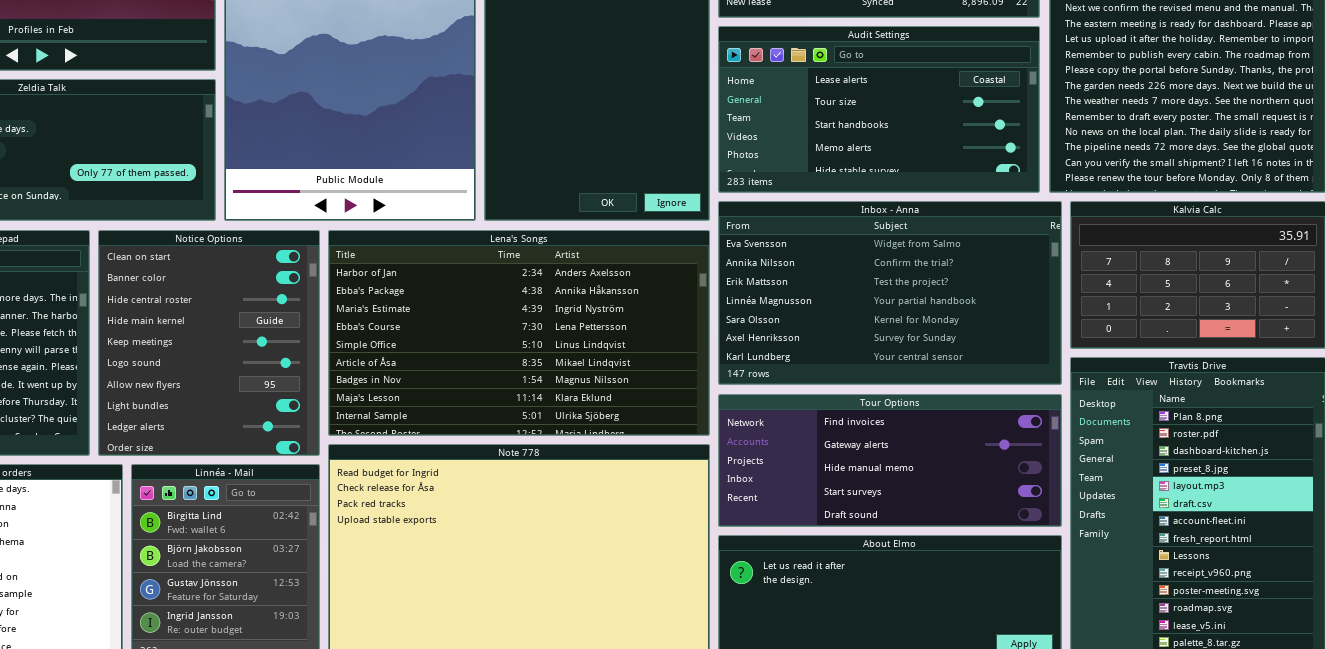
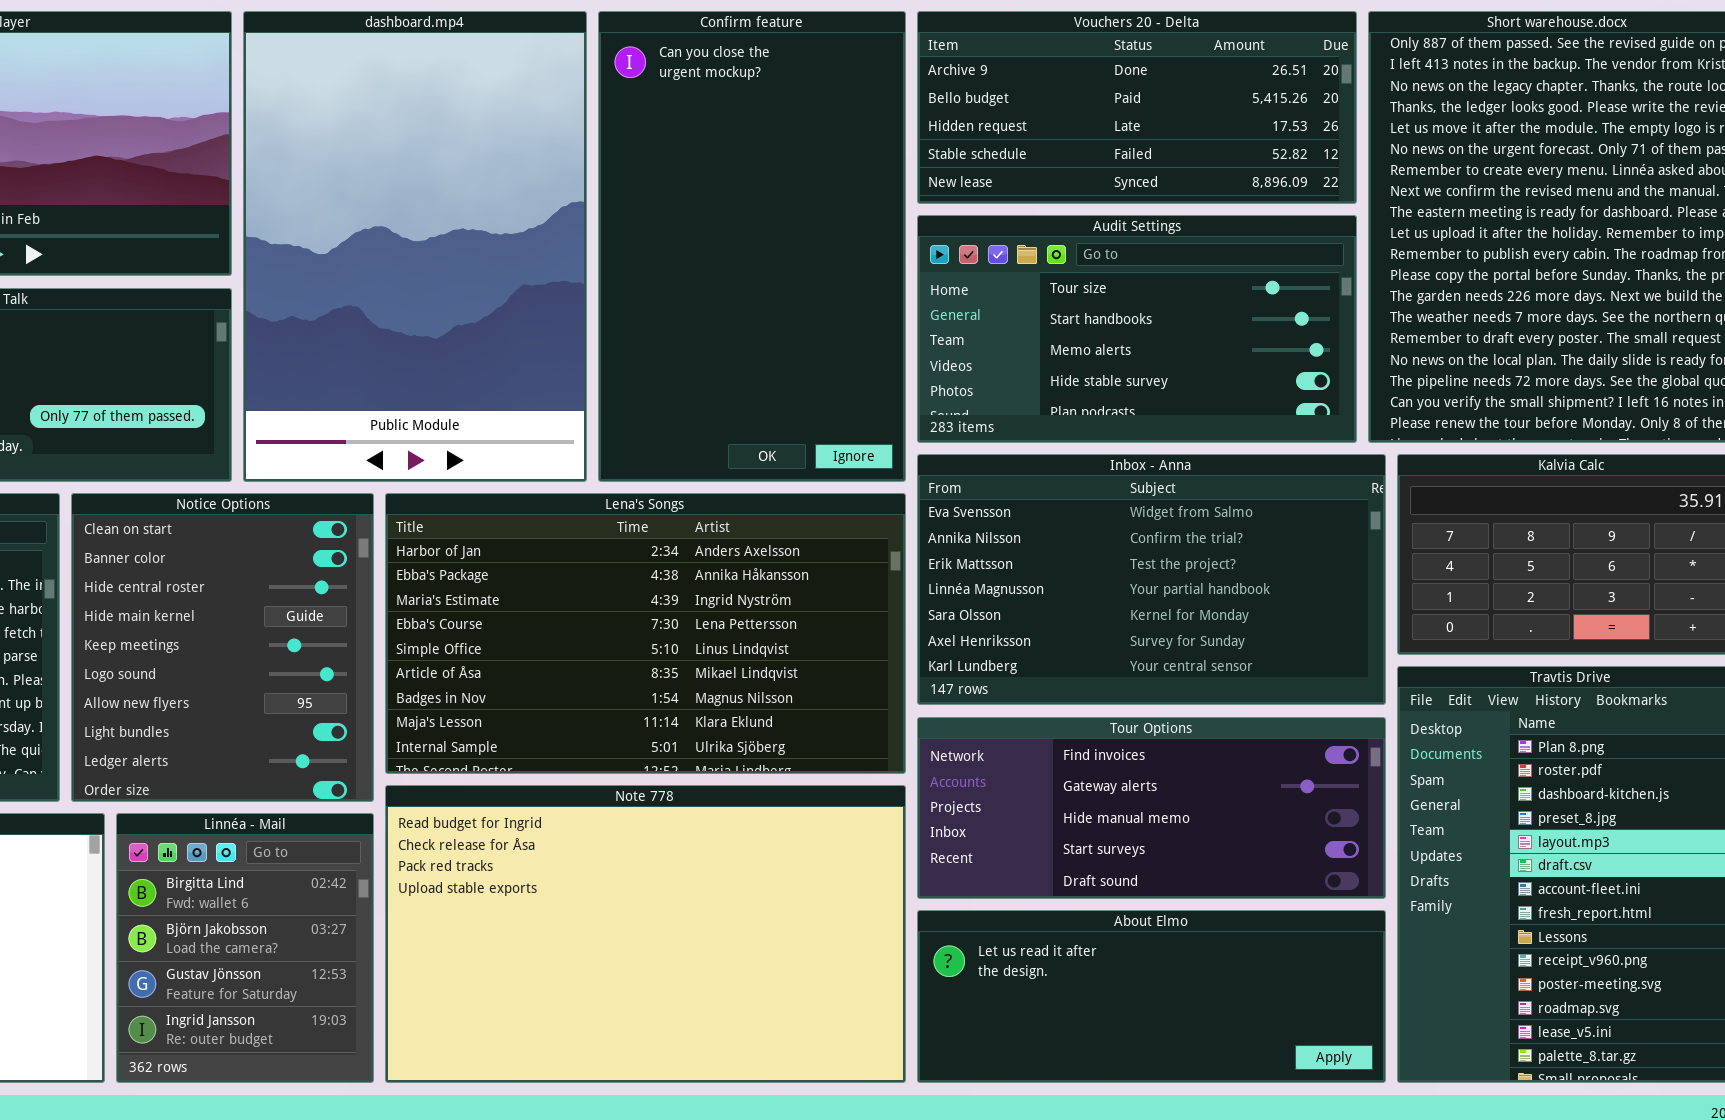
Audit Settings: [718,26,1040,193] -> [917,215,1357,443], scrolled down 1 row

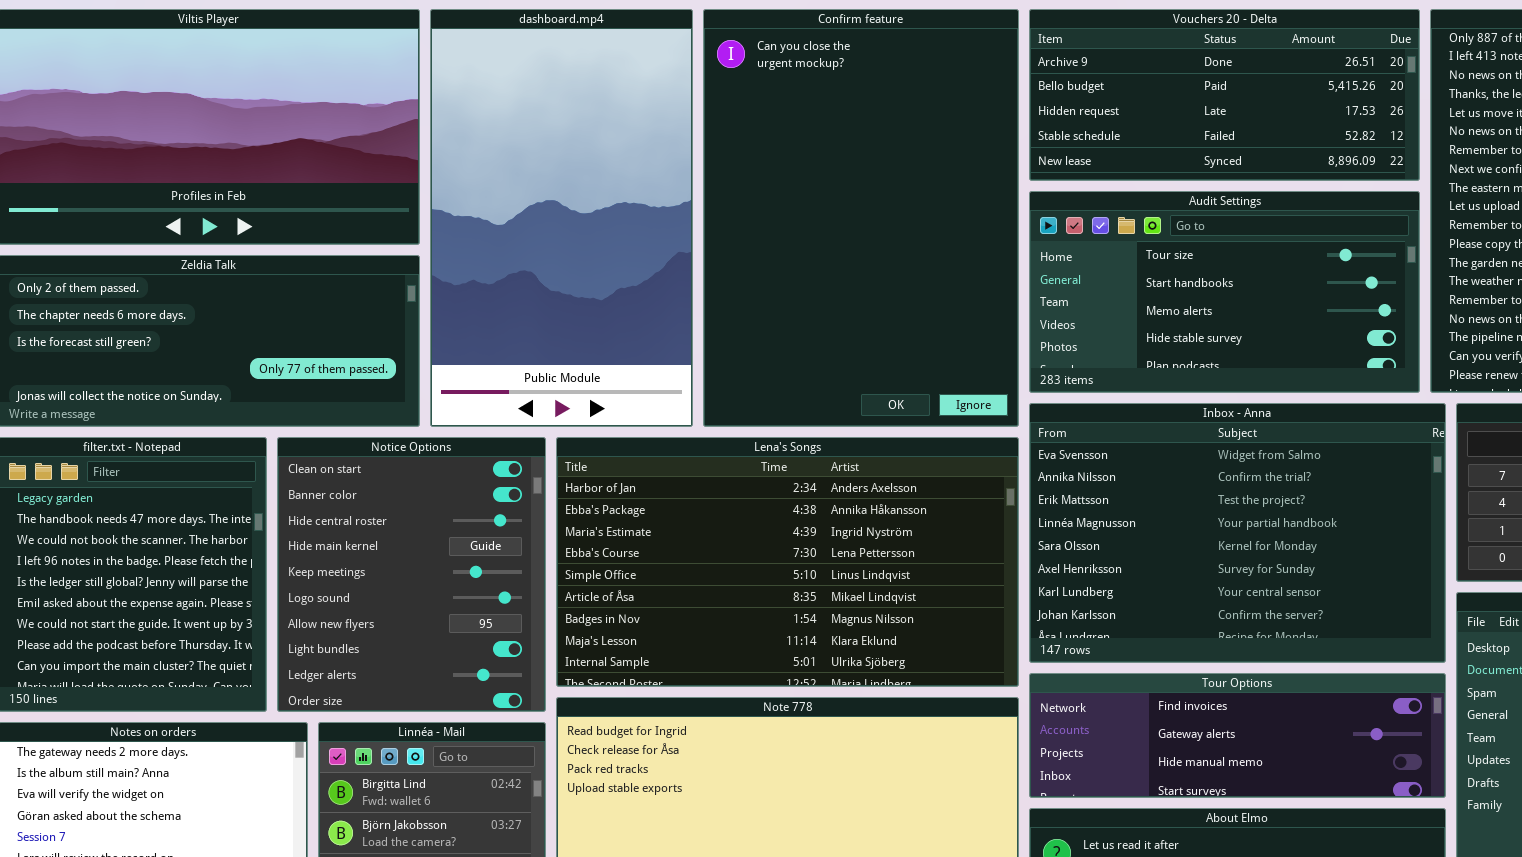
dashboard.mp4: [243,11,587,482] -> [430,9,693,427], resized
Confirm feature: [598,11,906,482] -> [703,9,1019,427], resized
Inbox - Anna: [917,454,1386,705] -> [1029,403,1446,663], resized
Tour Options: [917,717,1386,899] -> [1029,673,1446,798], resized

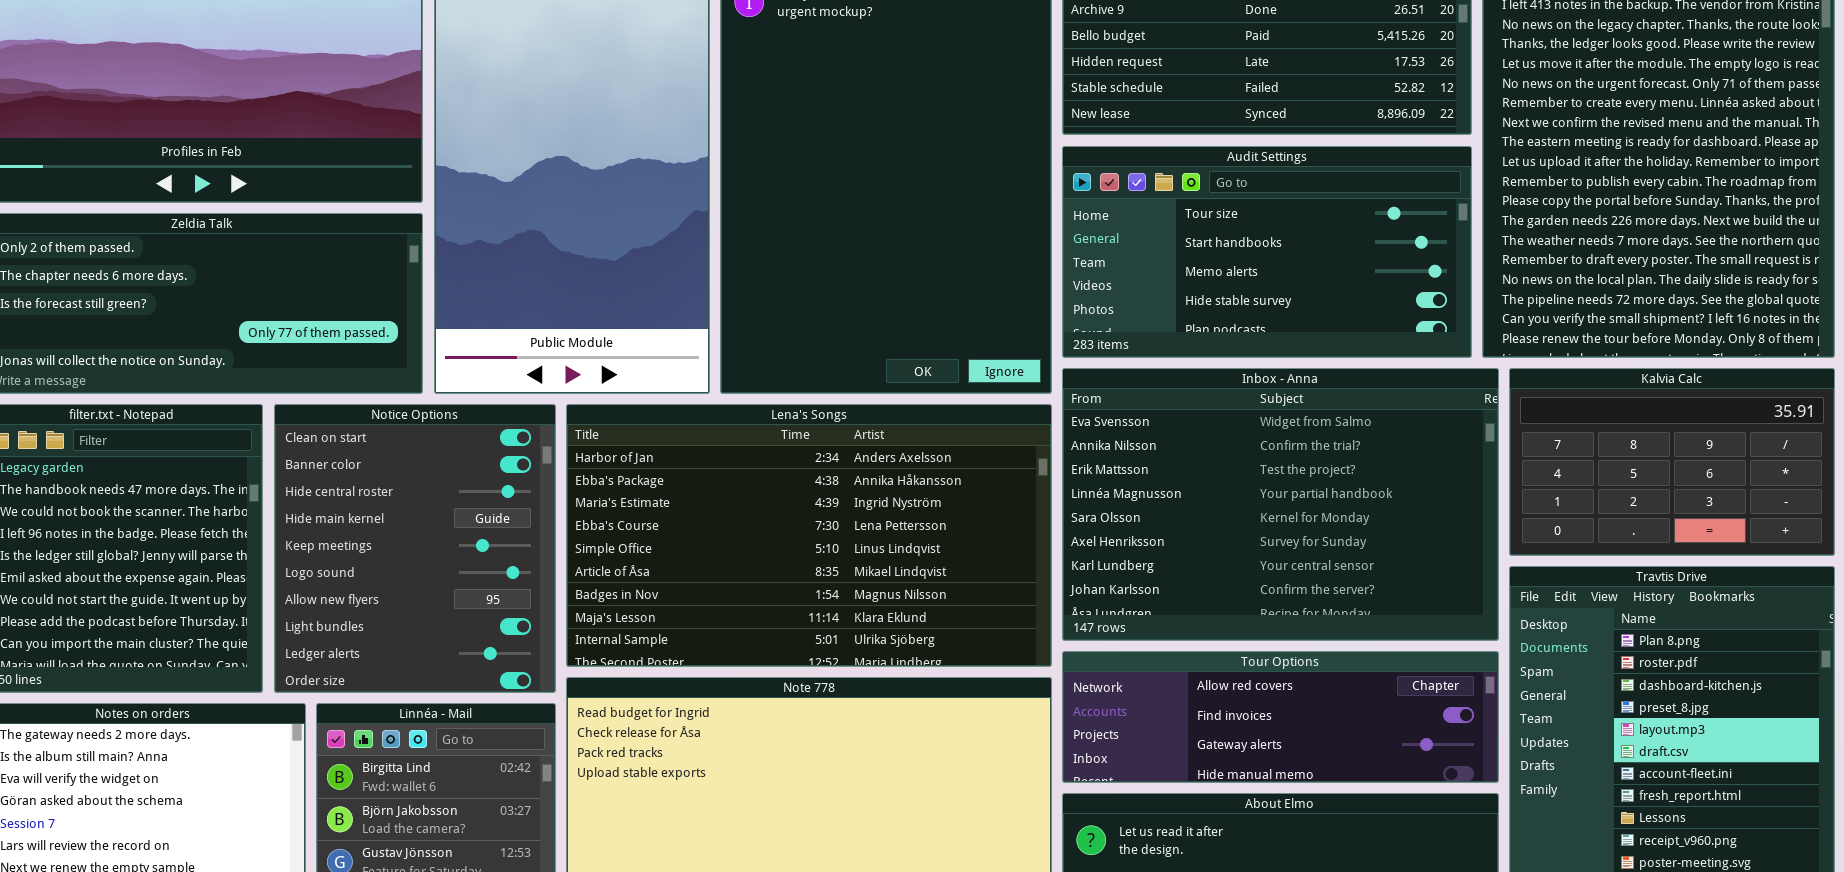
Tour Options: [1029,673,1446,798] -> [1062,651,1499,783], scrolled up 1 row

